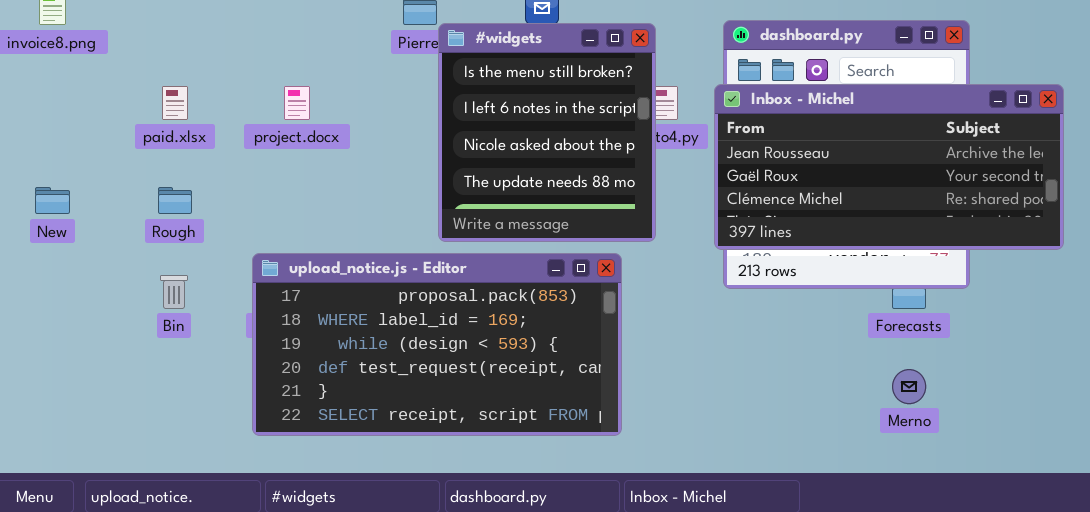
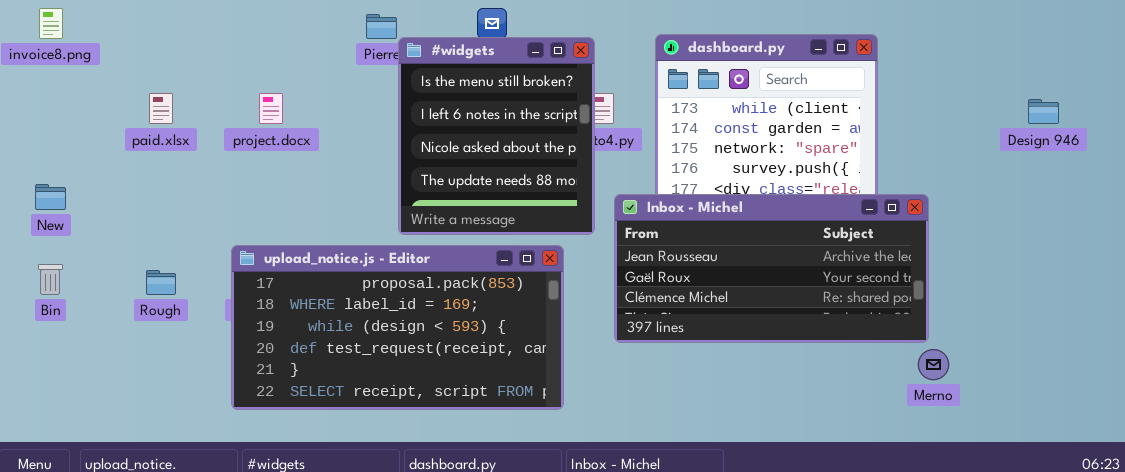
Inbox - Michel: [714,84,1064,250] -> [614,194,929,343], moved
Rough: [158,187,192,214] -> [146,270,176,295], moved
Bin: [160,275,188,309] -> [38,264,63,295], moved
Merno: [892,369,926,404] -> [918,349,949,380], moved

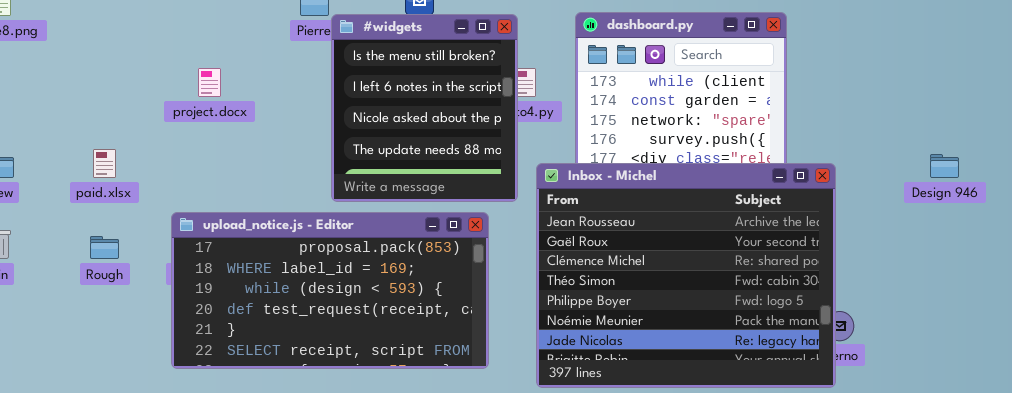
paid.xlsx: [149,93,173,124] -> [93,149,116,178], moved
Design 946: [1028,99,1059,124] -> [930,154,959,178], moved
Inbox - Michel: [614,194,929,343] -> [536,163,836,388], resized

